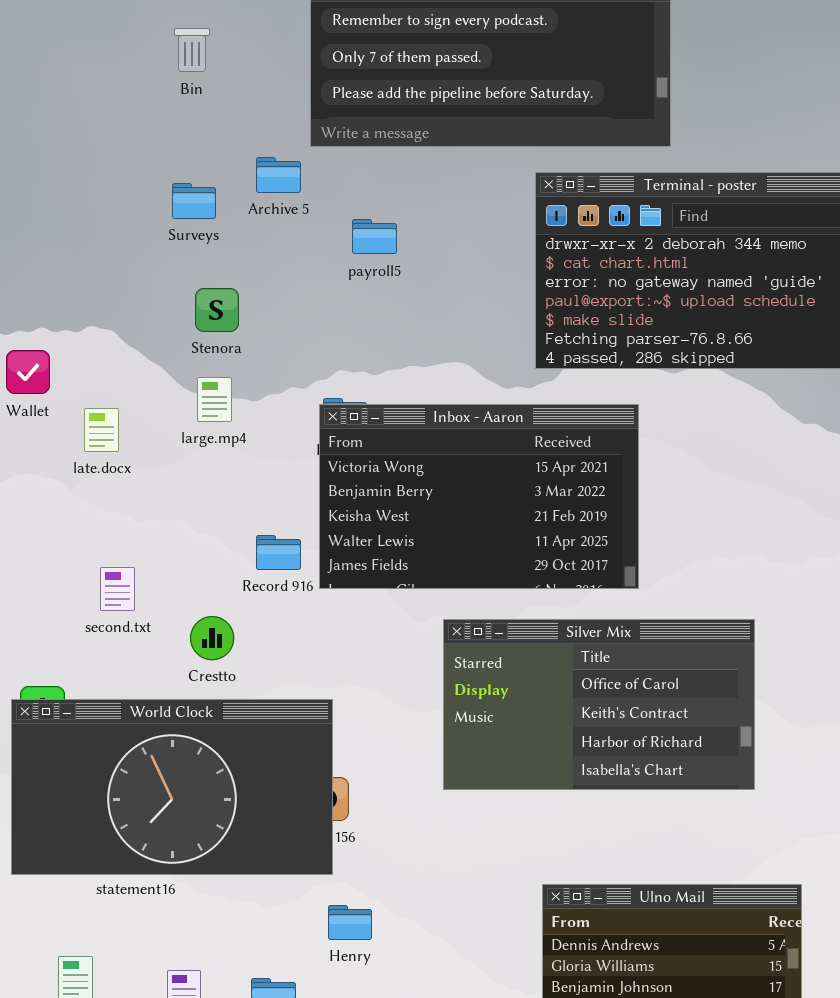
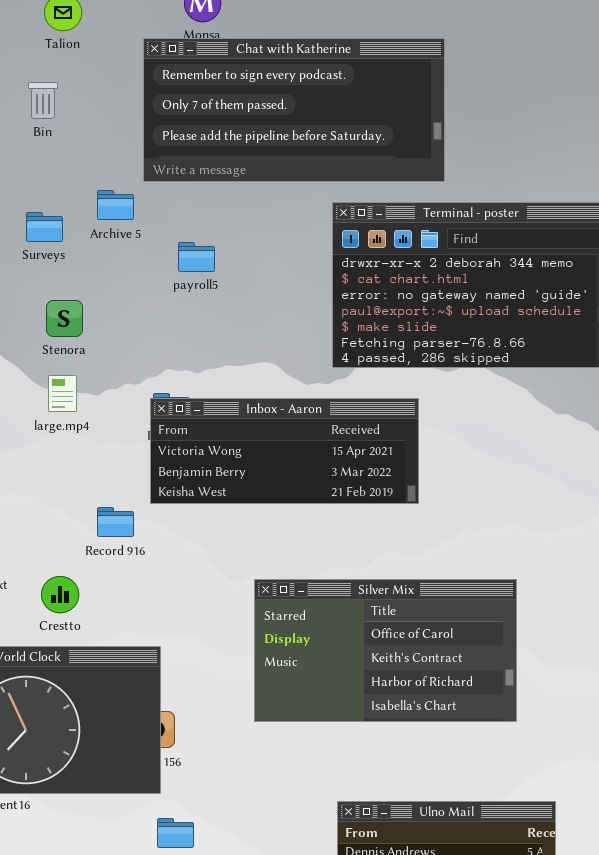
Inbox - Aaron: [319,404,639,589] -> [150,398,419,504], resized

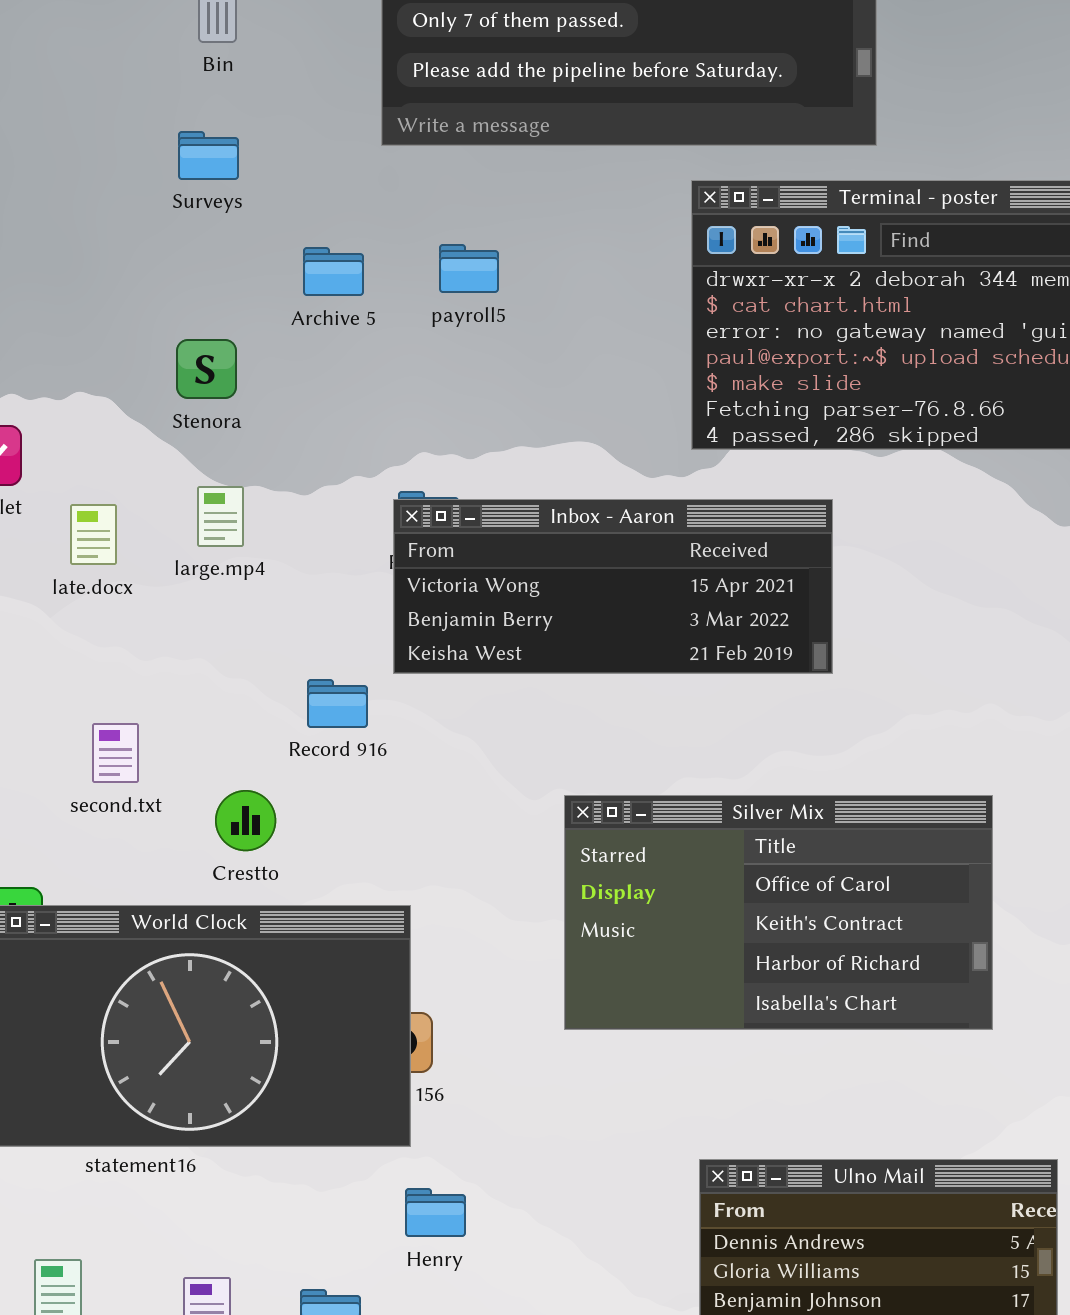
Archive 5: [97,190,134,220] -> [303,247,364,296], moved
Surveys: [26,212,63,242] -> [178,131,239,180], moved
Stenora: [46,300,83,337] -> [176,339,237,399], moved
large.mp4: [48,375,77,412] -> [197,486,244,547], moved

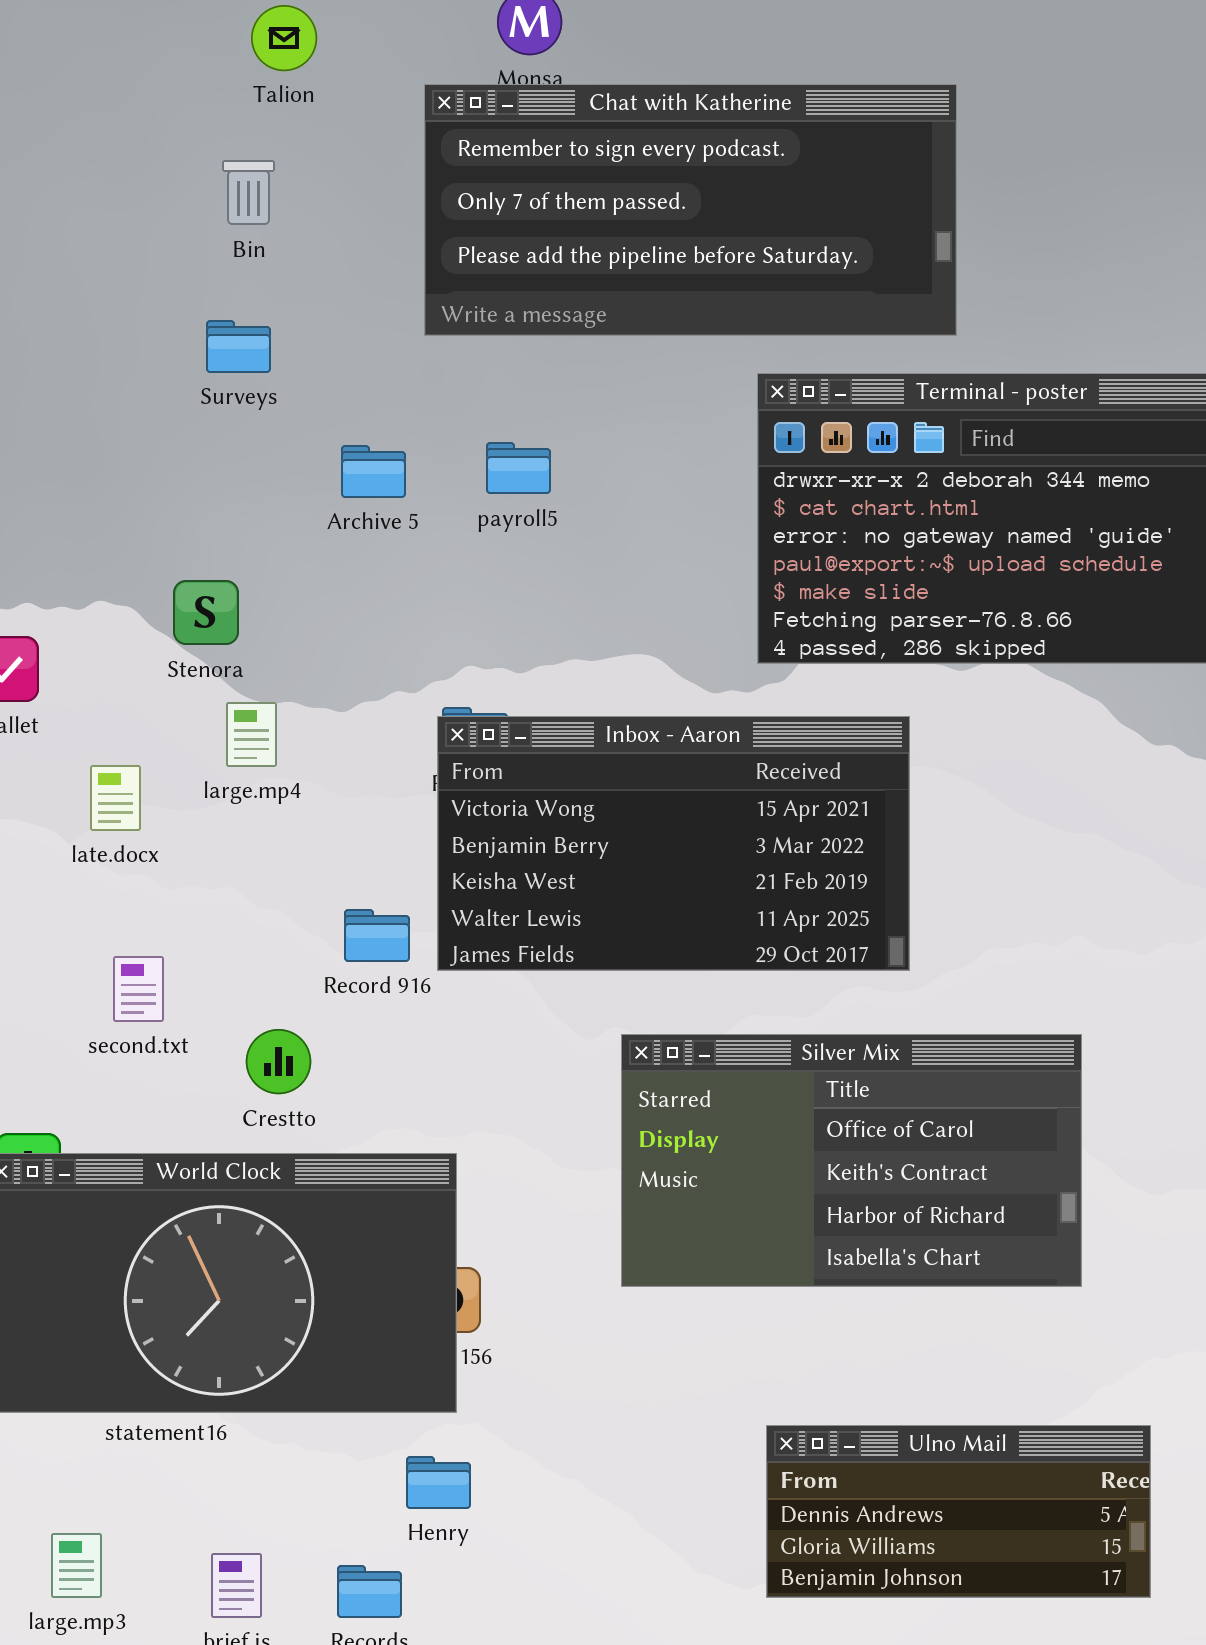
Stenora: [176,339,237,399] -> [173,580,239,645], moved
Inbox - Aaron: [393,499,833,674] -> [437,716,910,971], resized
late.docx: [70,504,117,565] -> [90,765,141,831], moved
Henry: [405,1188,466,1237] -> [406,1456,471,1509], moved

